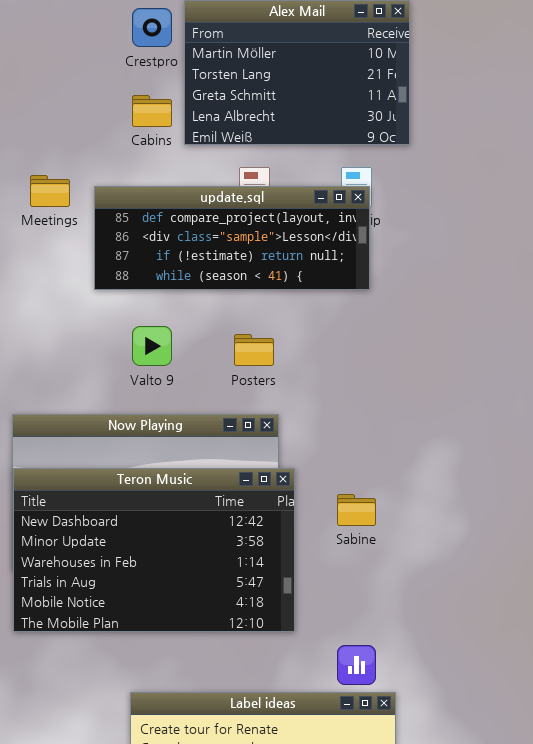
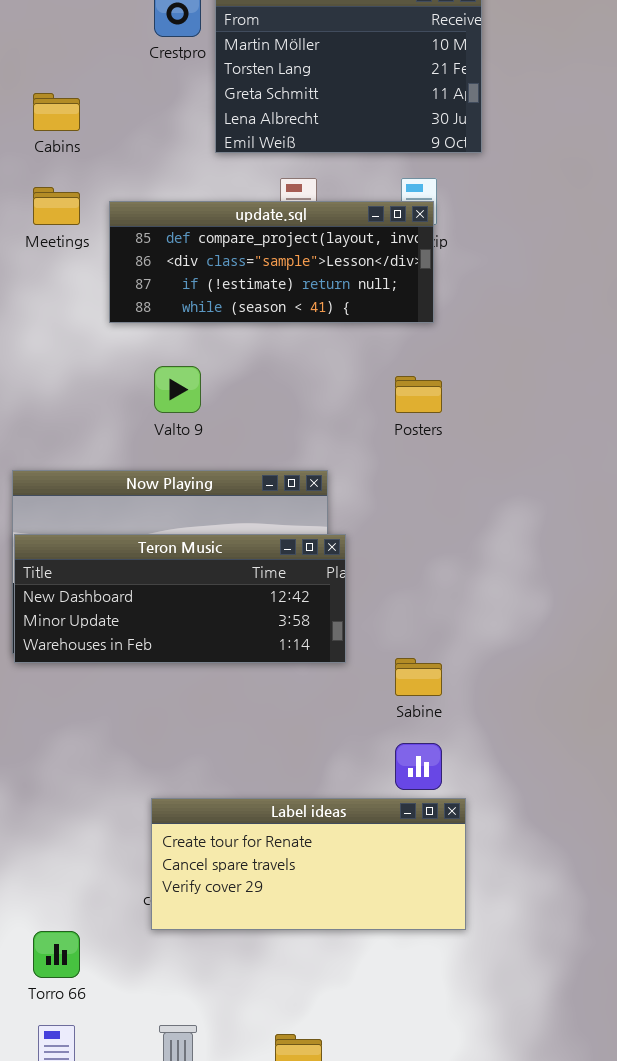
Cabins: [132,95,172,127] -> [33,93,80,131], moved
Posters: [234,334,274,366] -> [395,376,442,413], moved
Teron Music: [13,468,295,632] -> [14,534,346,663], resized
Sabine: [337,494,376,526] -> [395,658,442,696], moved

